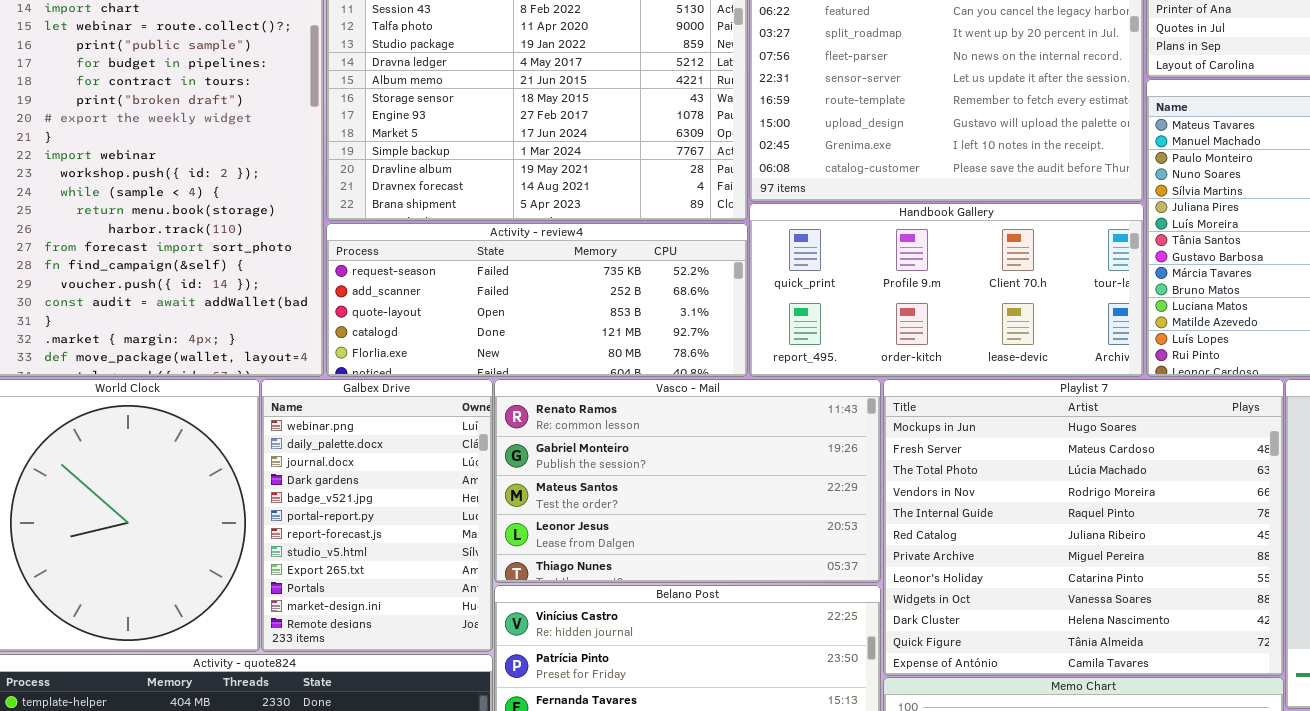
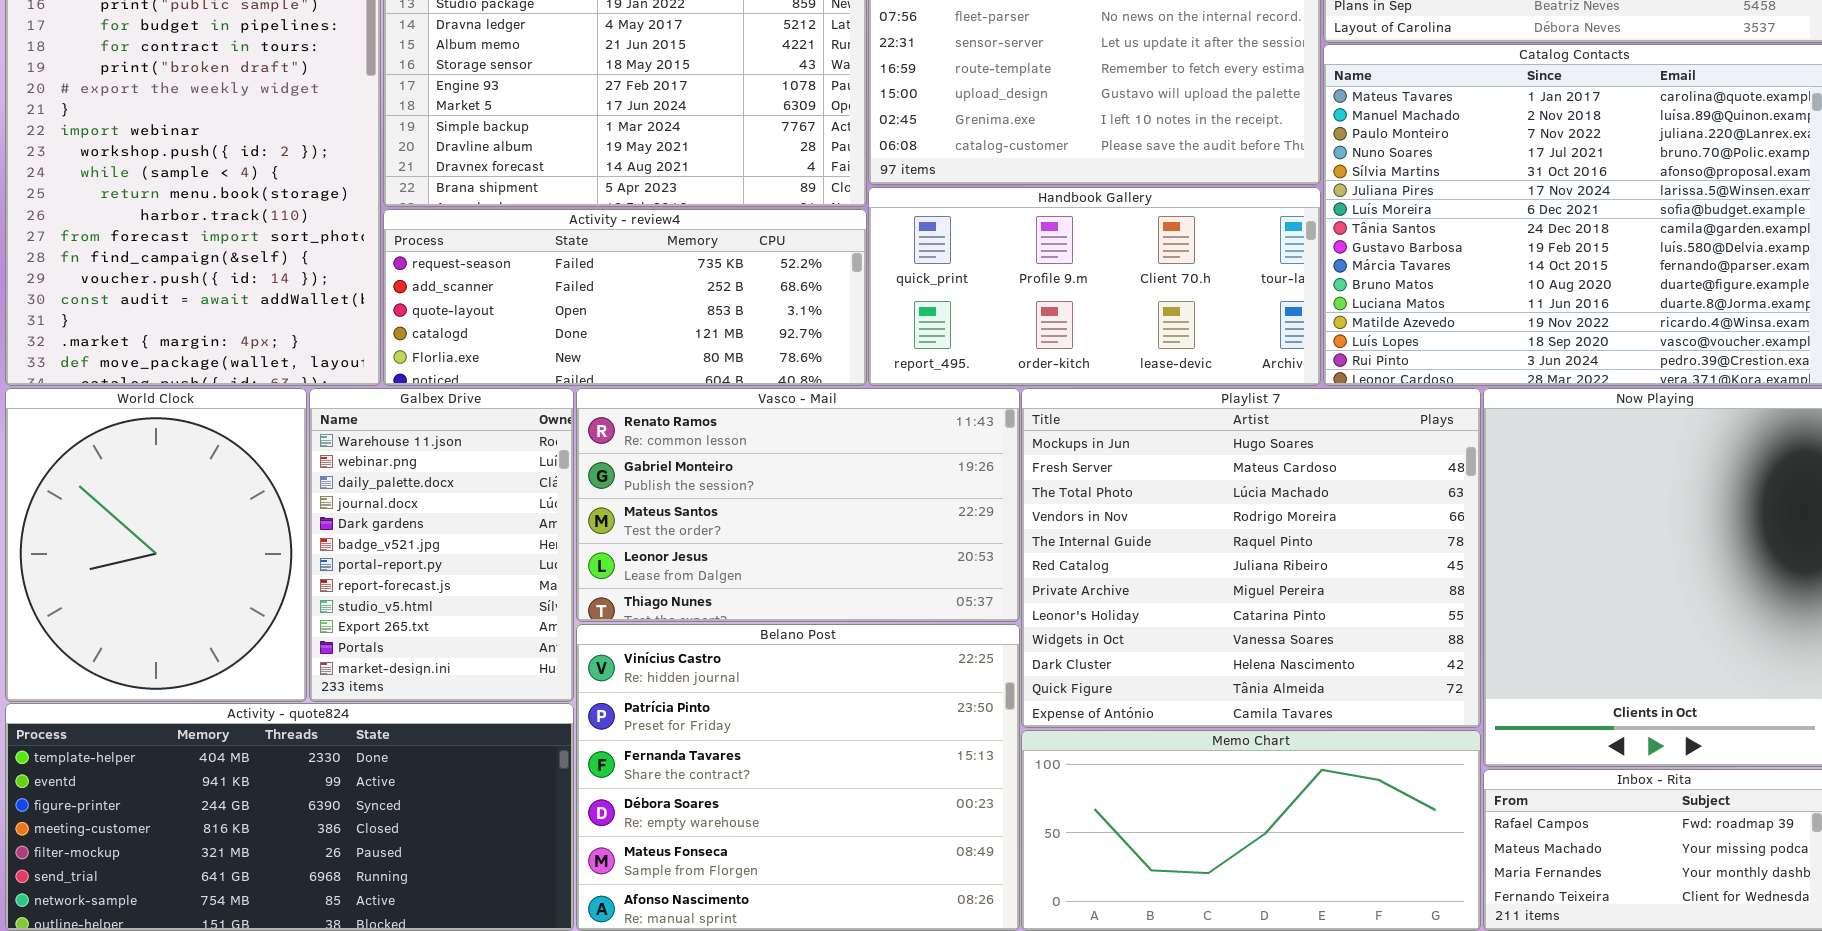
Galbex Drive: [261,379,493,652] -> [309,388,574,702], scrolled up 1 row

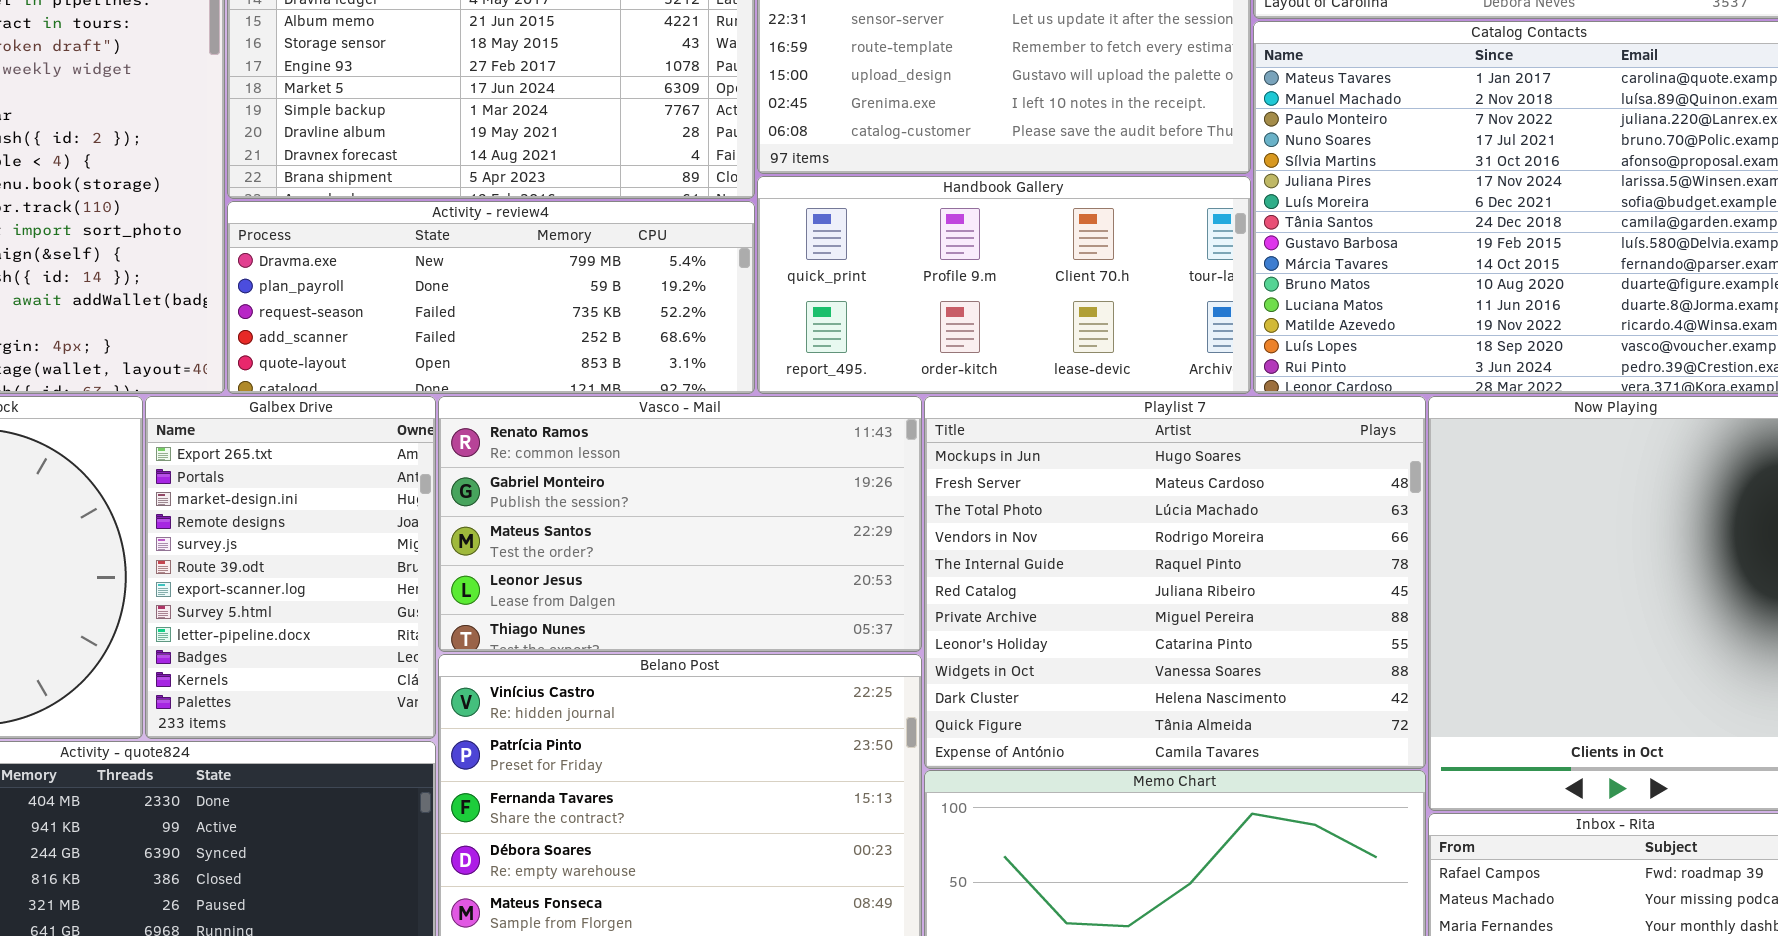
Activity - review4: [383,209,867,386] -> [227,201,755,394], scrolled up 2 rows
Galbex Drive: [309,388,574,702] -> [145,396,436,739], scrolled down 9 rows

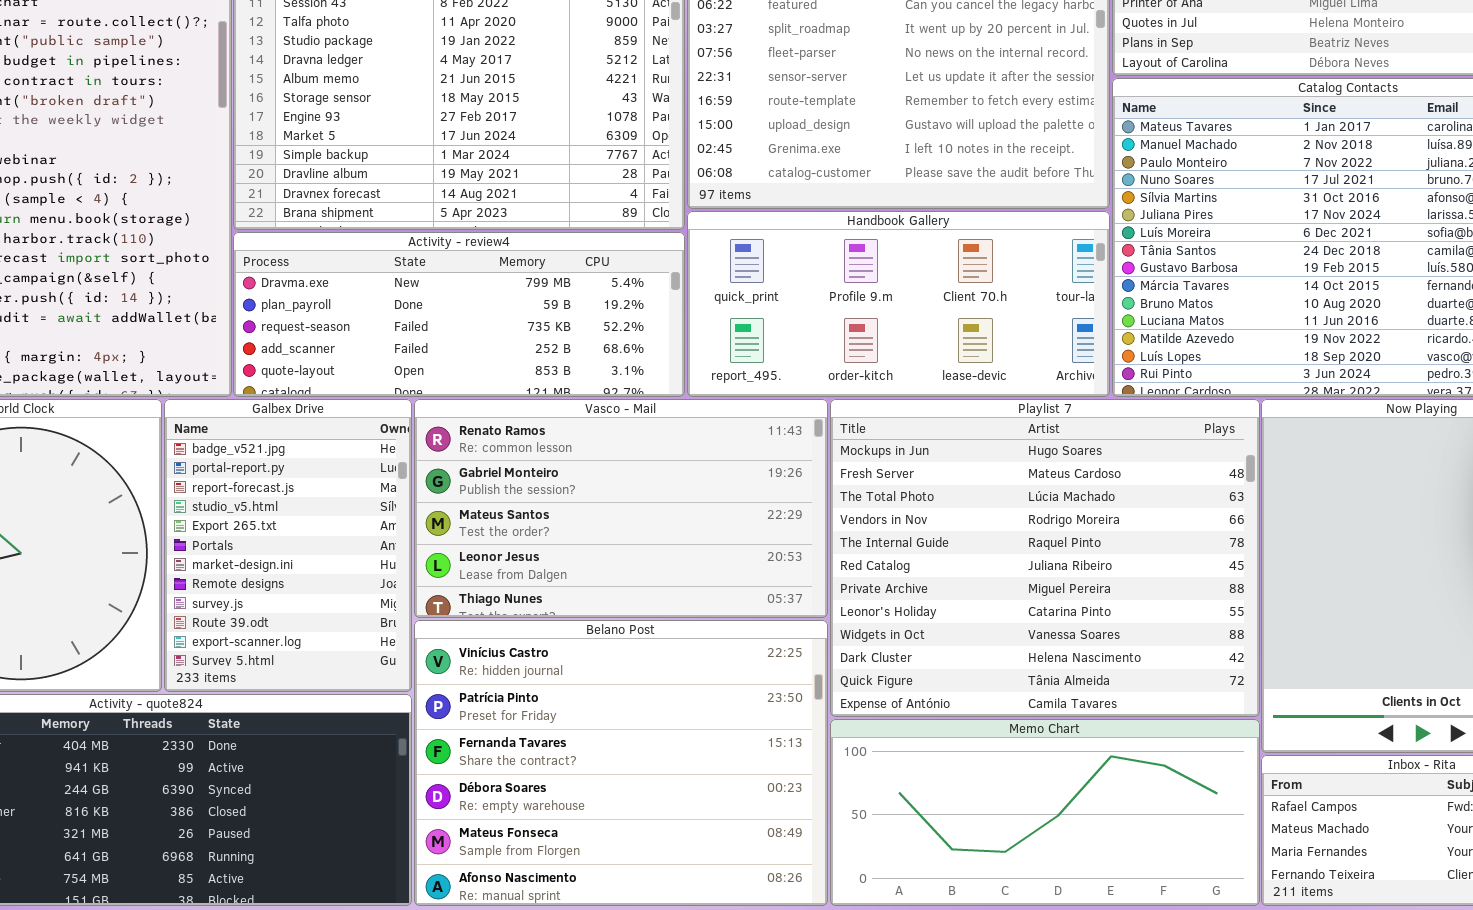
Galbex Drive: [145,396,436,739] -> [164,399,412,692], scrolled up 4 rows

